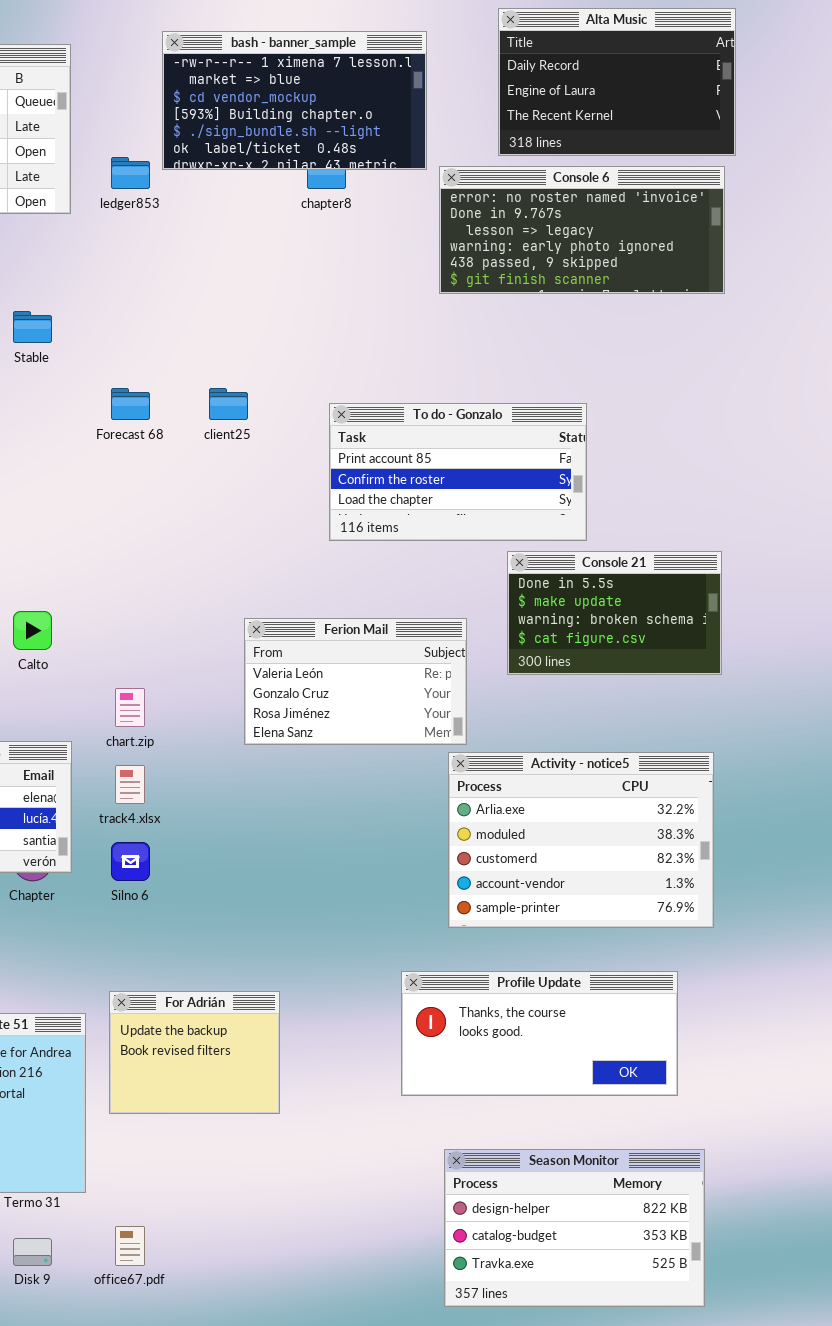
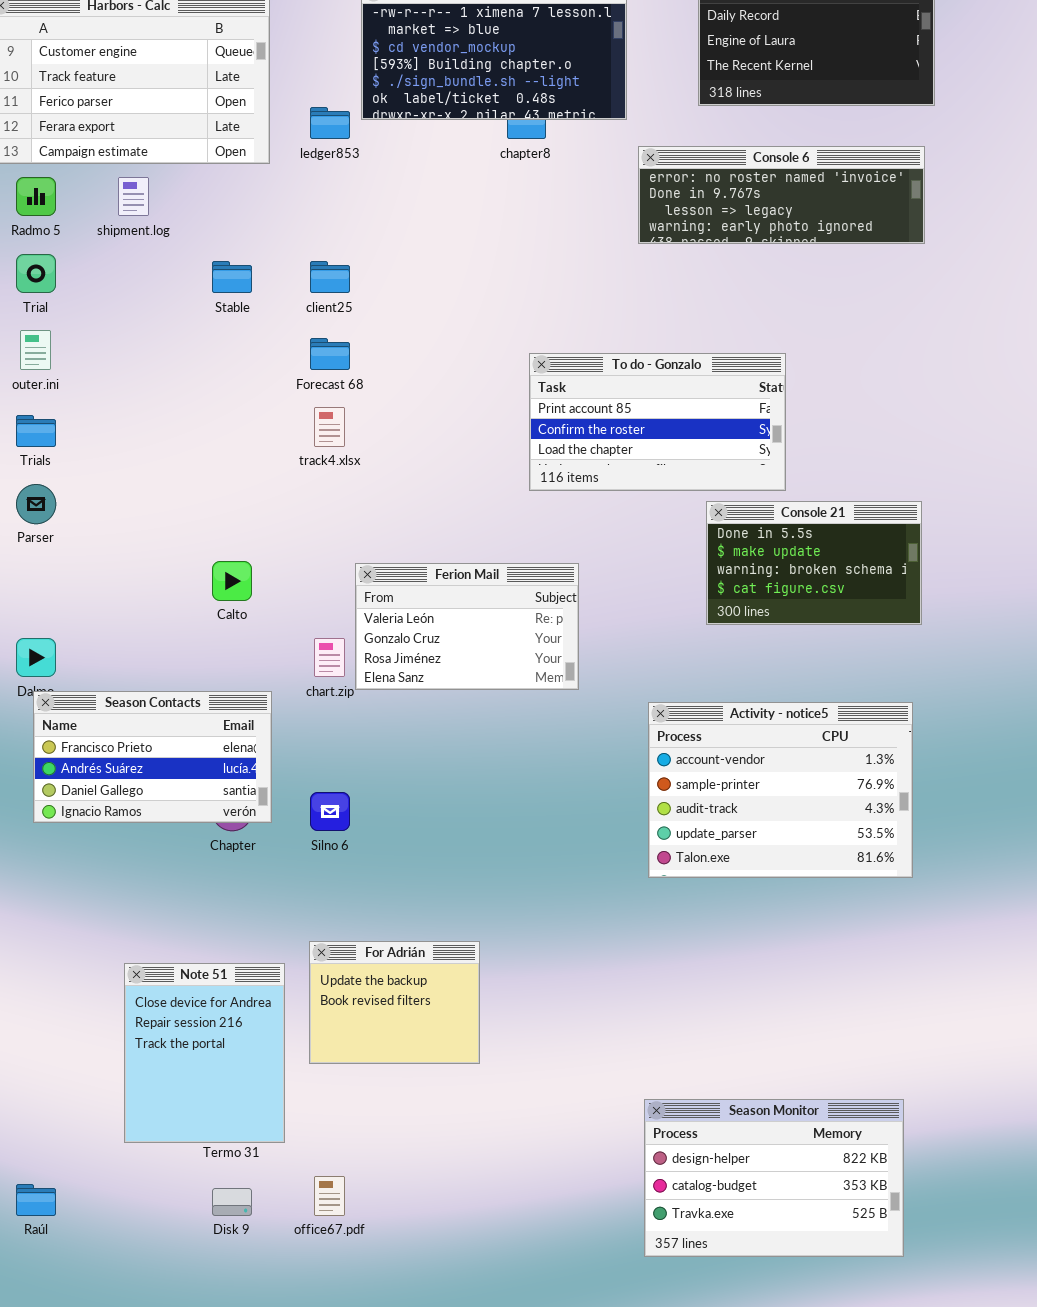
Console 6: [439,166,725,294] -> [638,146,925,244], resized
client25: [209,388,248,420] -> [310,261,350,293], moved
Ferion Mail: [244,618,467,745] -> [355,563,579,690], moved
Activity - notice5: [448,752,714,928] -> [648,702,913,878], scrolled down 3 rows
track4.xlsx: [115,765,145,804] -> [314,407,345,447], moved
Profile Update: [401,971,678,1096] -> none, closed

